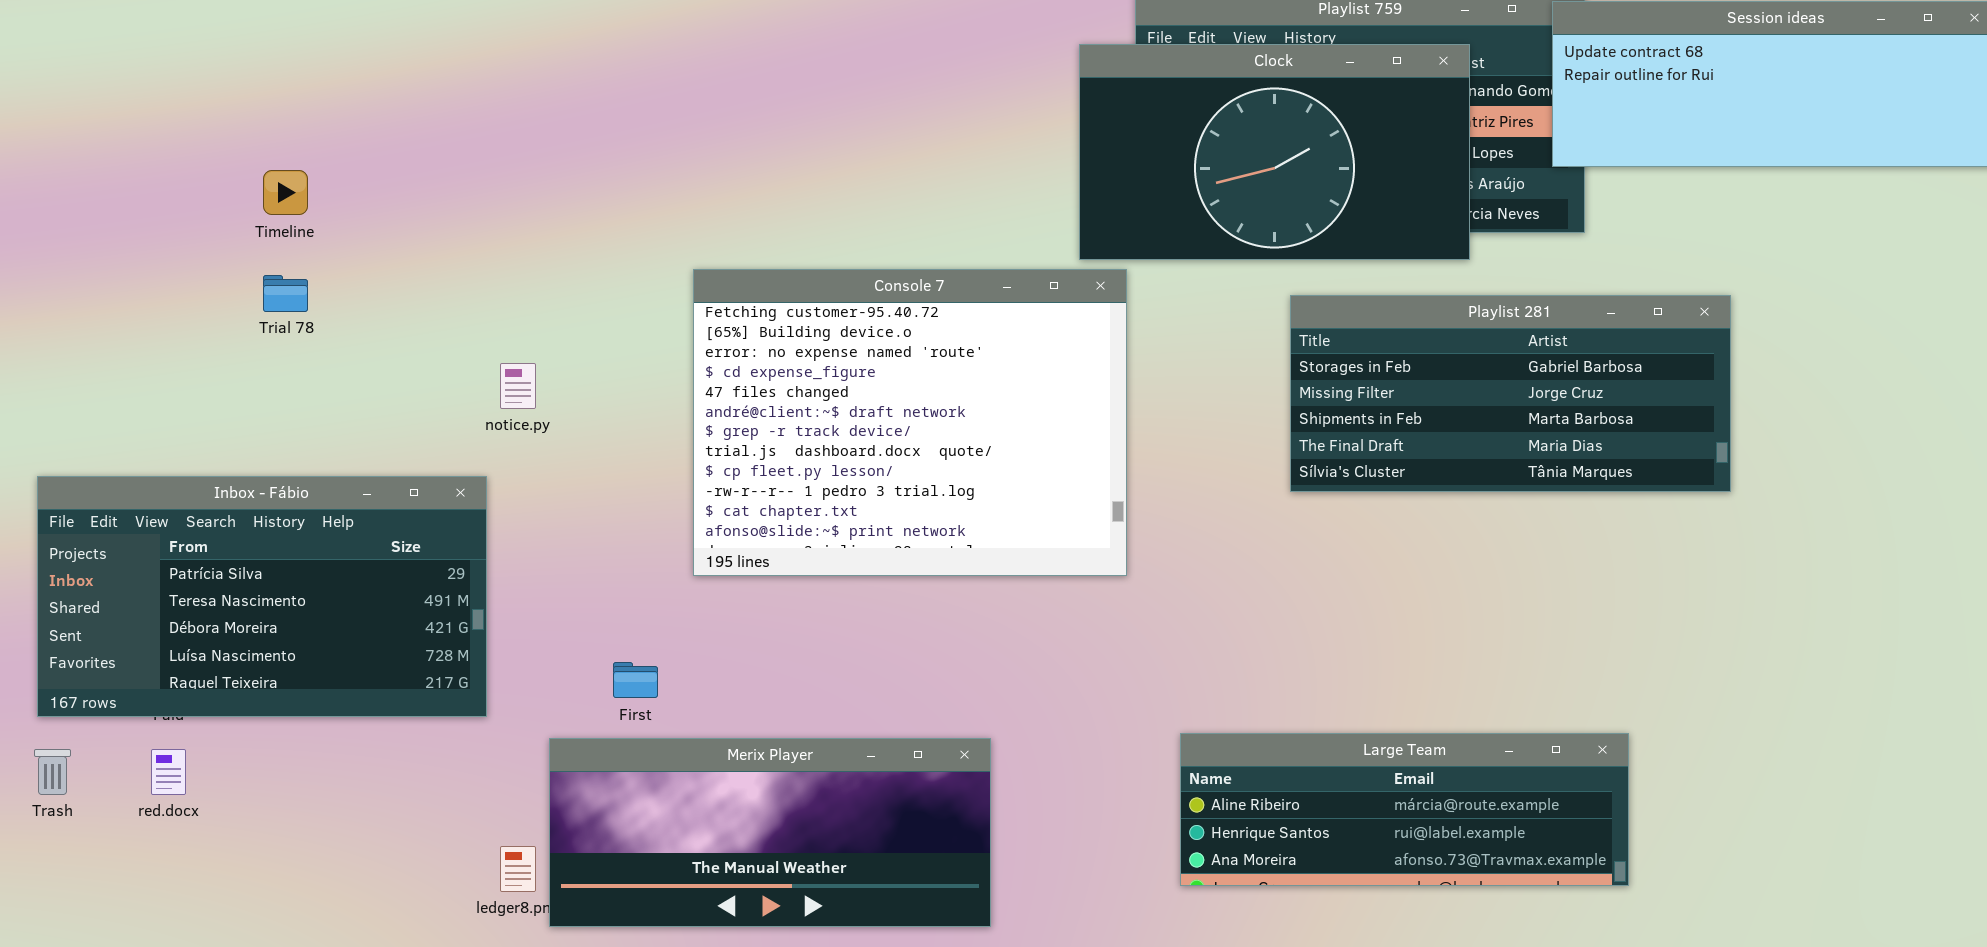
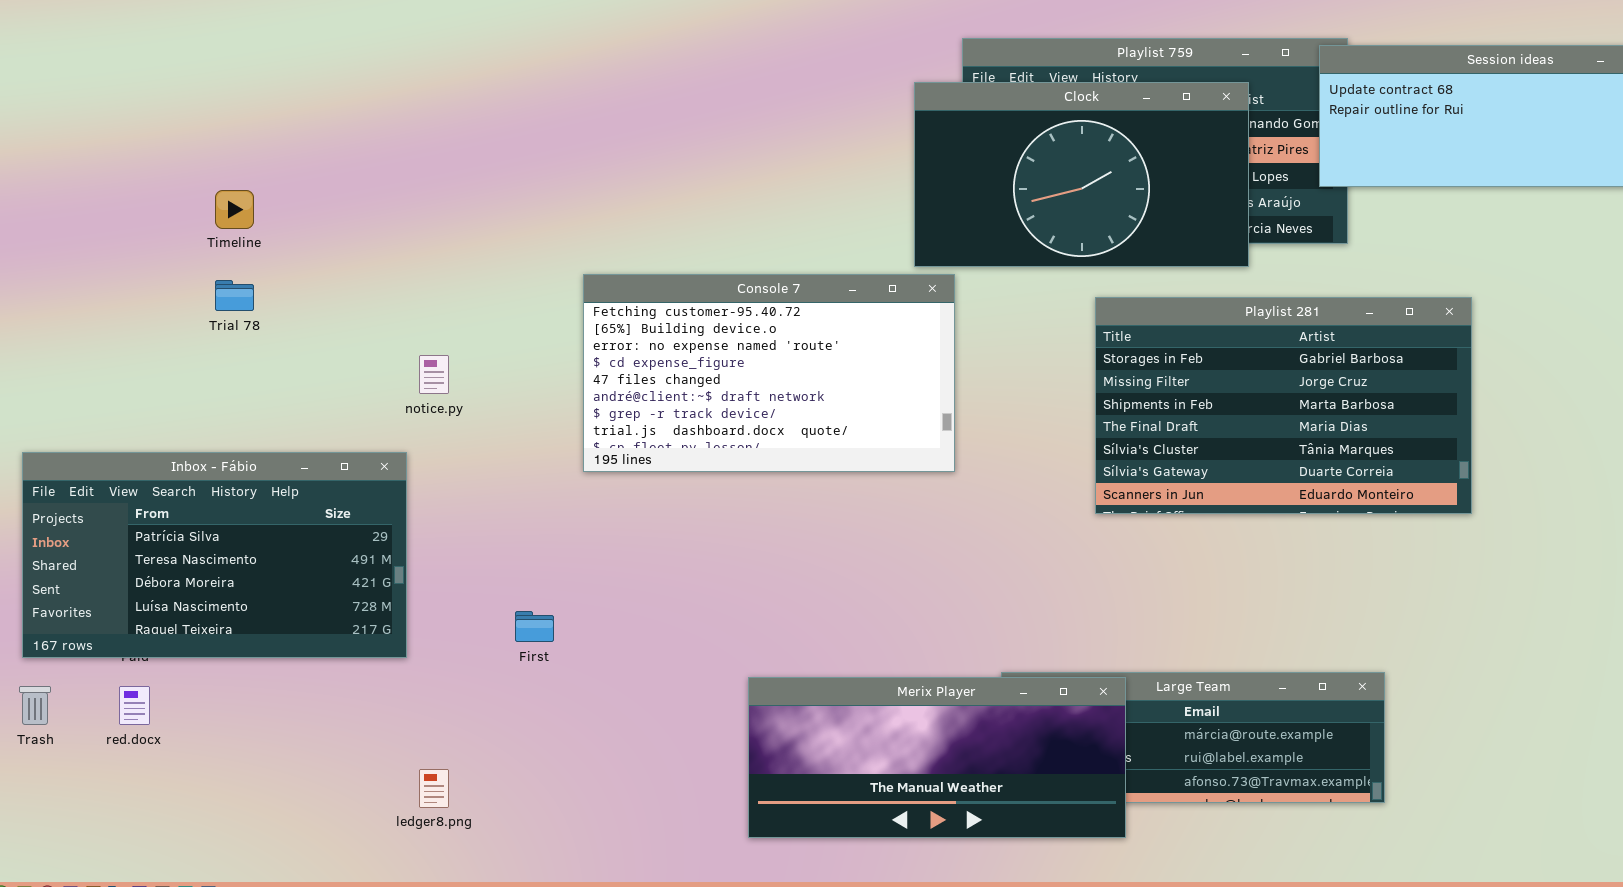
Console 7: [693,269,1127,576] -> [583,274,955,472], resized
Playlist 281: [1290,295,1731,492] -> [1095,297,1472,514], resized
Merix Player: [549,738,991,927] -> [748,677,1126,838], moved

